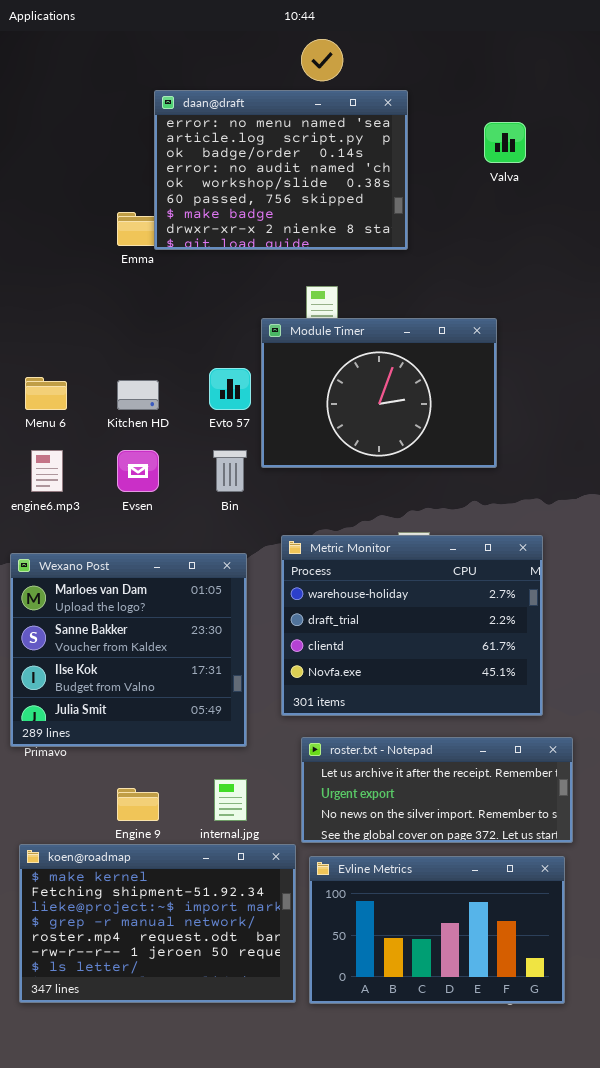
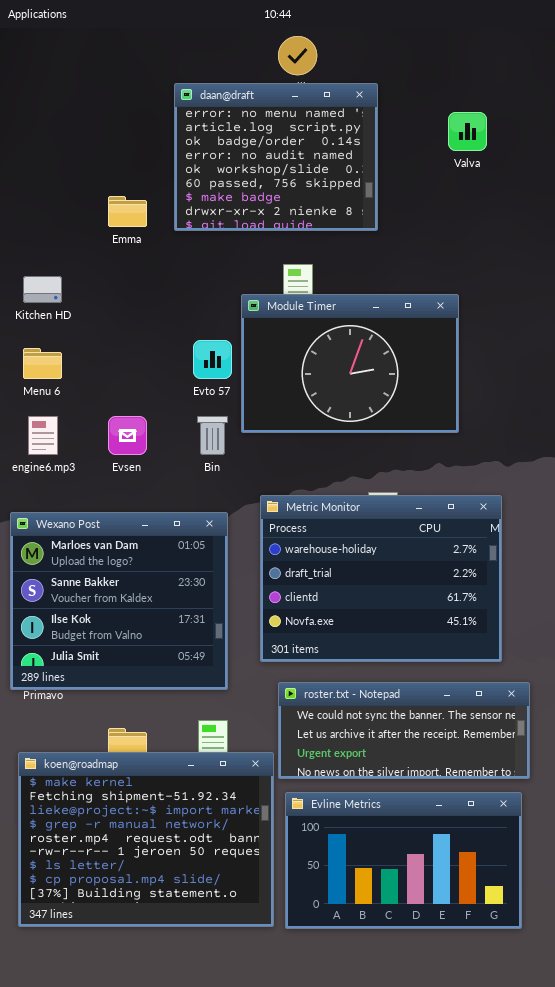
daan@draft: [154,90,408,250] -> [174,83,378,231], resized
Kitchen HD: [117,380,159,410] -> [23,276,62,303], moved
roster.txt - Notepad: [301,737,573,843] -> [278,682,530,779], scrolled up 1 row
koen@roadmap: [19,844,296,1003] -> [18,752,274,927], resized

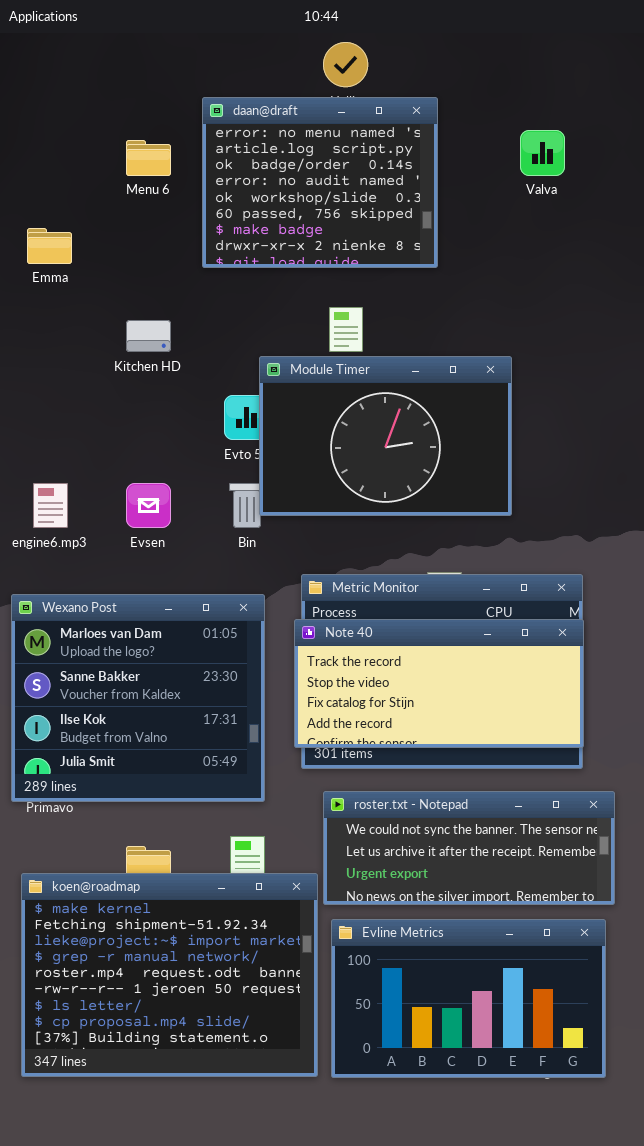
Emma: [108,196,147,227] -> [27,228,72,264], moved
Kitchen HD: [23,276,62,303] -> [126,320,171,352], moved
Module Timer: [241,294,459,433] -> [259,356,512,516], moved
Menu 6: [23,348,62,379] -> [126,140,171,176], moved
Note 40: none -> [294,619,584,748], opened

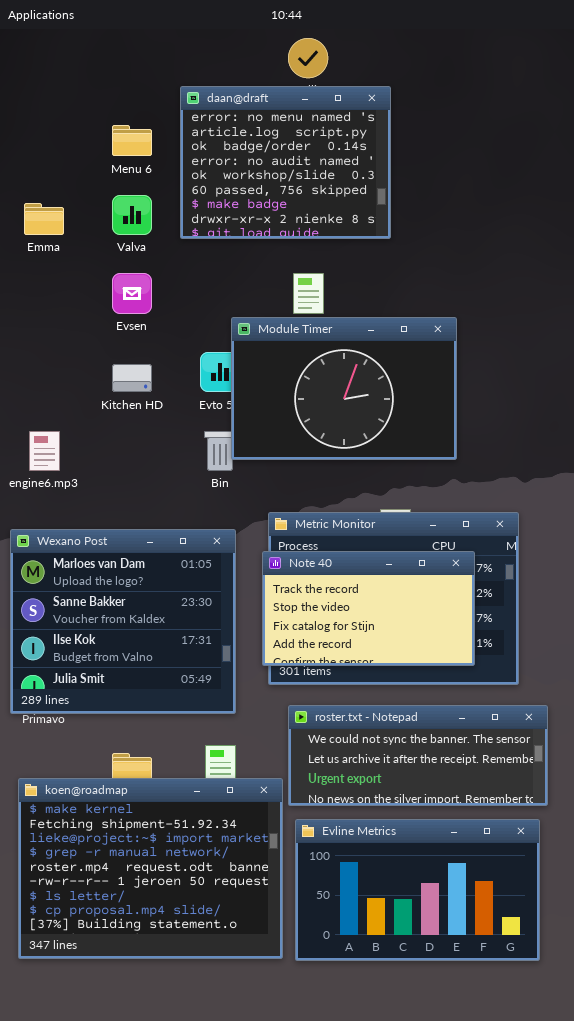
Valva: [520,130,565,176] -> [112,195,152,235], moved
Kitchen HD: [126,320,171,352] -> [112,364,152,392], moved
Evsen: [126,483,171,528] -> [112,273,152,314], moved
Note 40: [294,619,584,748] -> [262,551,475,666], resized

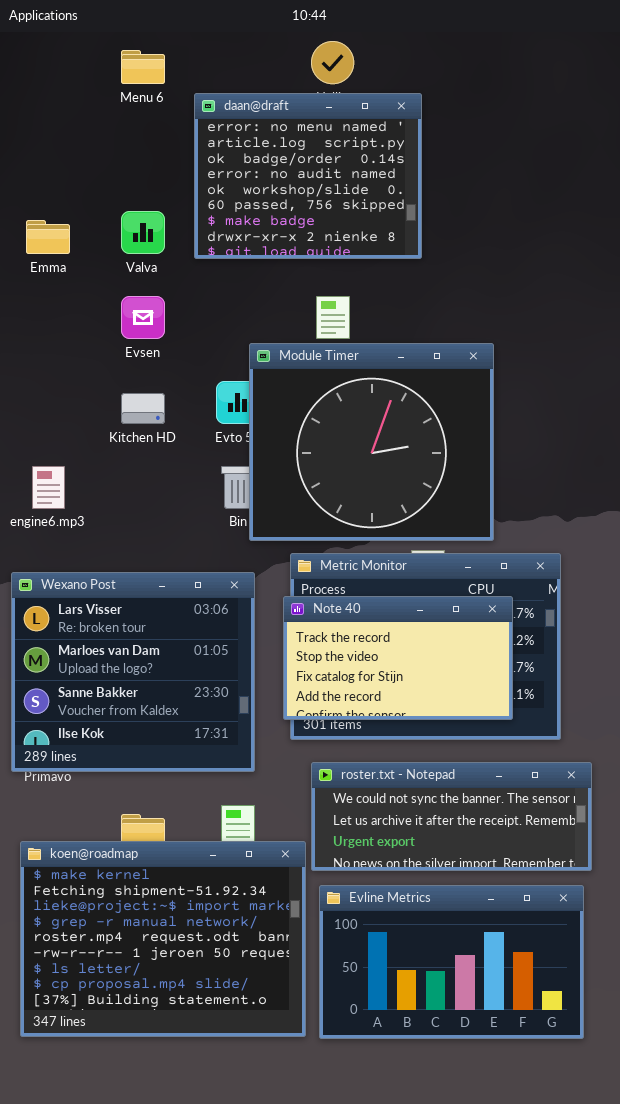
Menu 6: [112,125,152,156] -> [121,50,165,84], moved
Module Timer: [231,317,457,460] -> [249,343,494,541], resized
Wexano Post: [10,529,236,714] -> [11,572,255,772], scrolled up 1 row

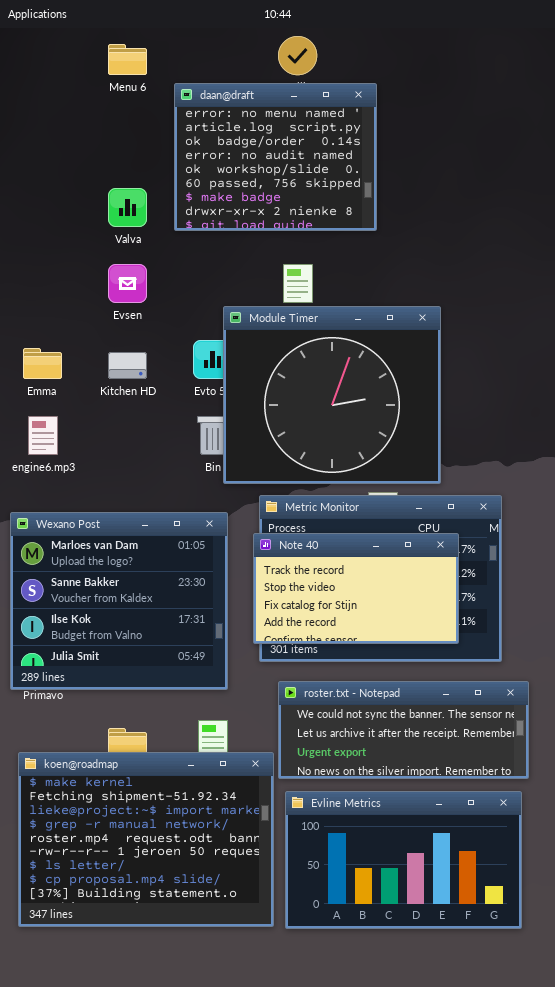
Emma: [26,220,70,254] -> [23,348,62,379], moved
Wexano Post: [11,572,255,772] -> [10,512,228,690], scrolled down 1 row

